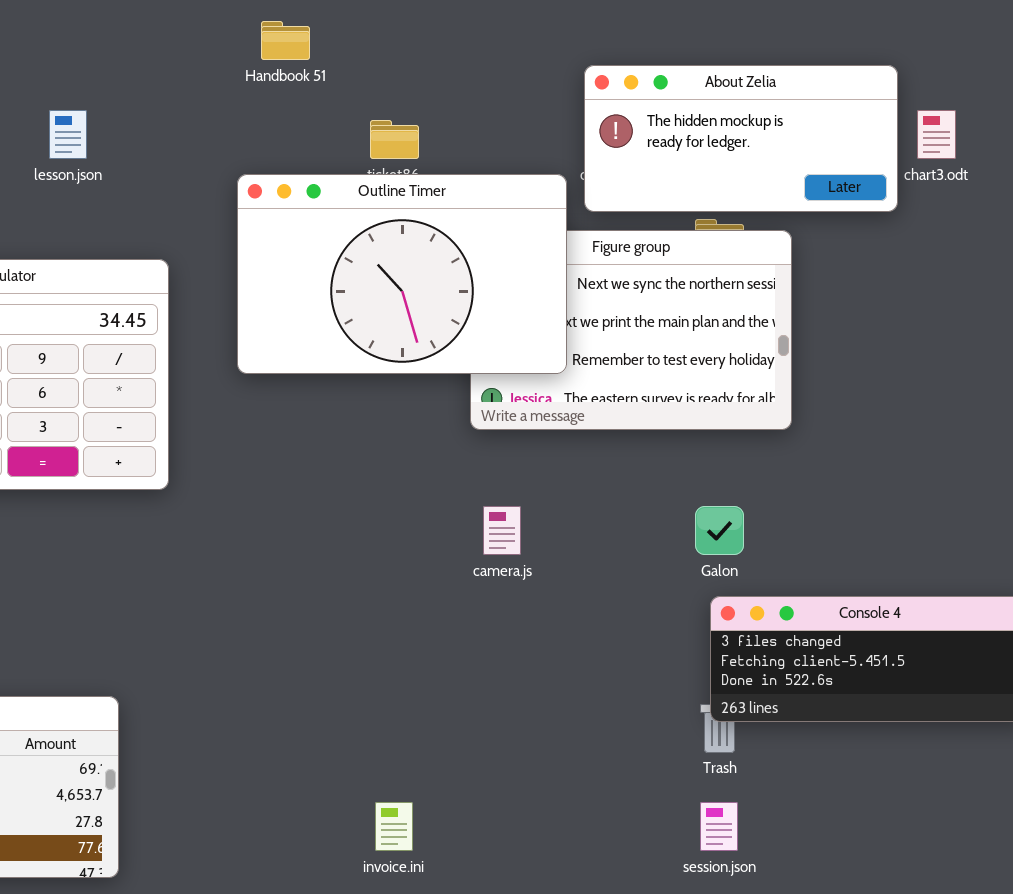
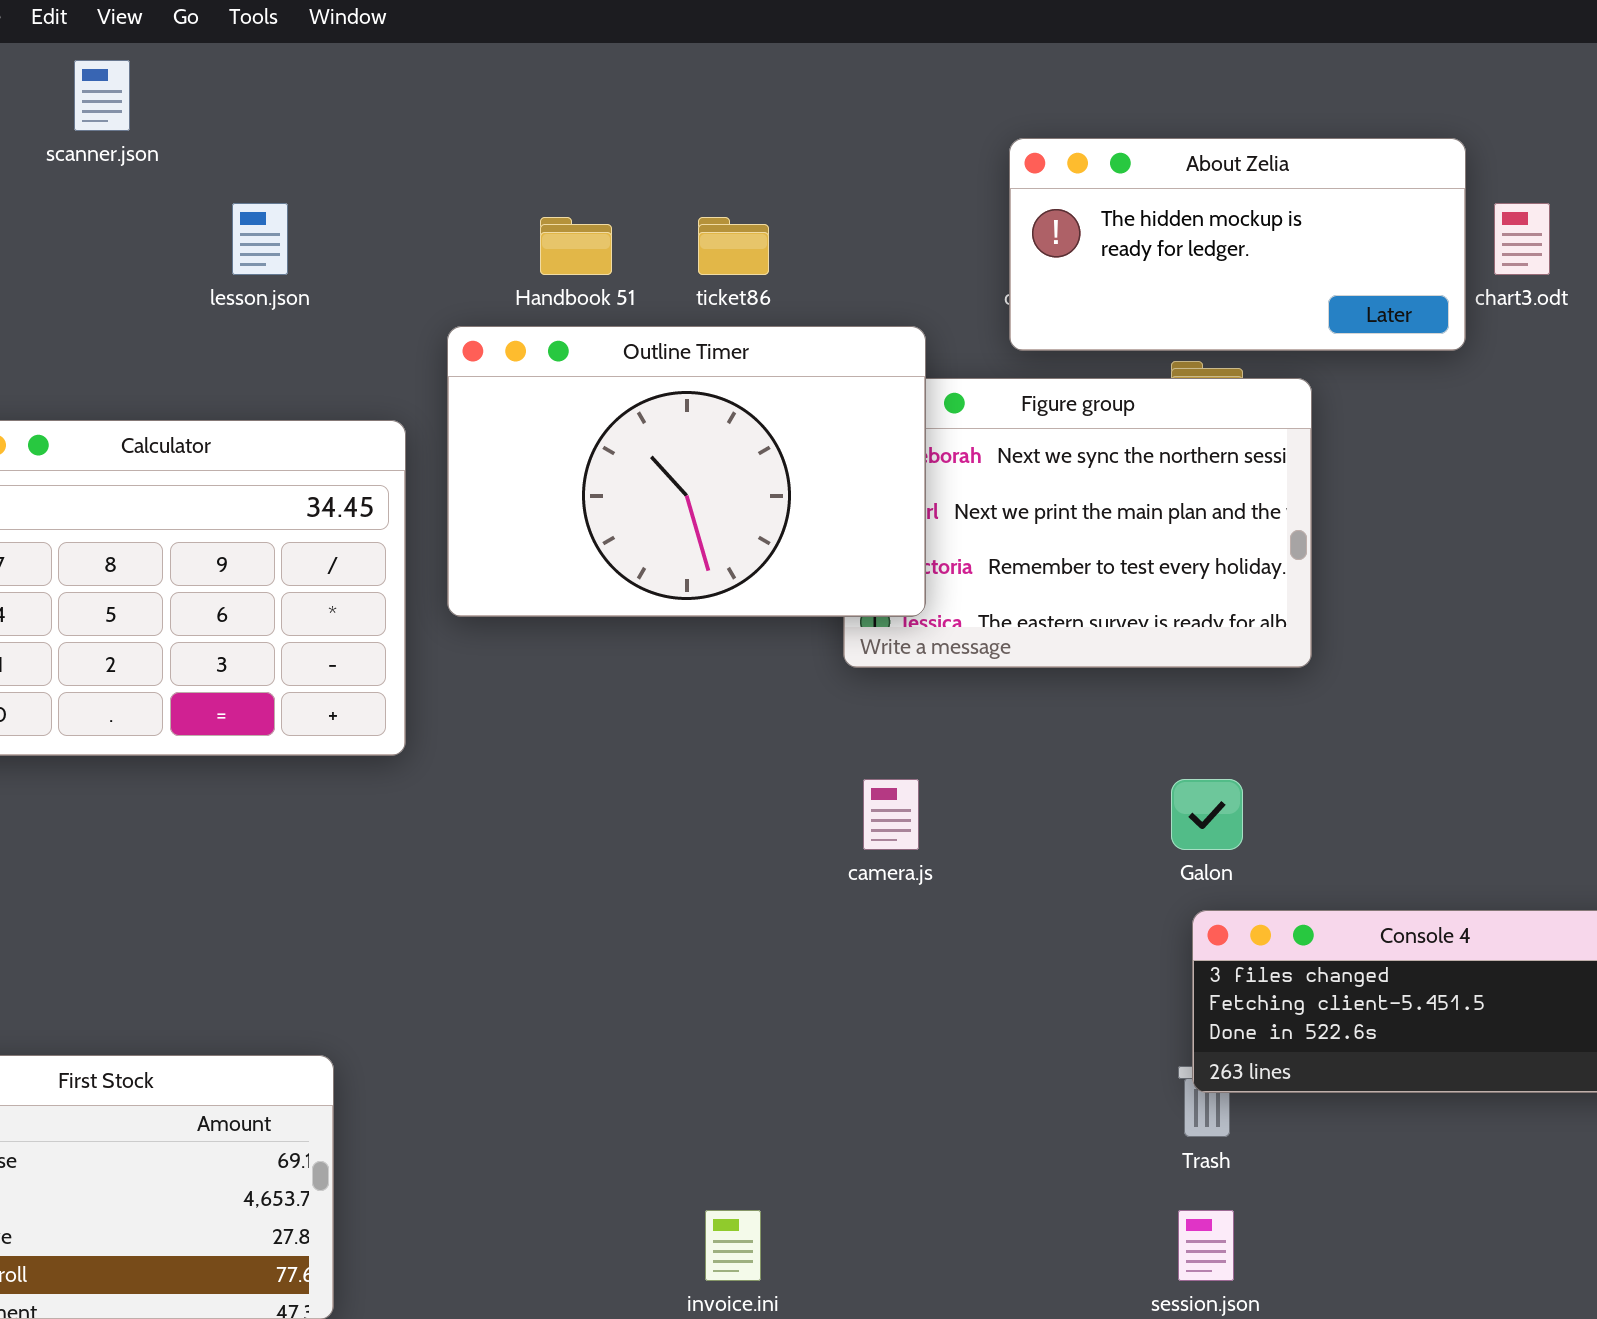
Handbook 51: [261,21,310,60] -> [540,217,612,275], moved
Outline Timer: [237,174,567,374] -> [447,326,926,617], moved

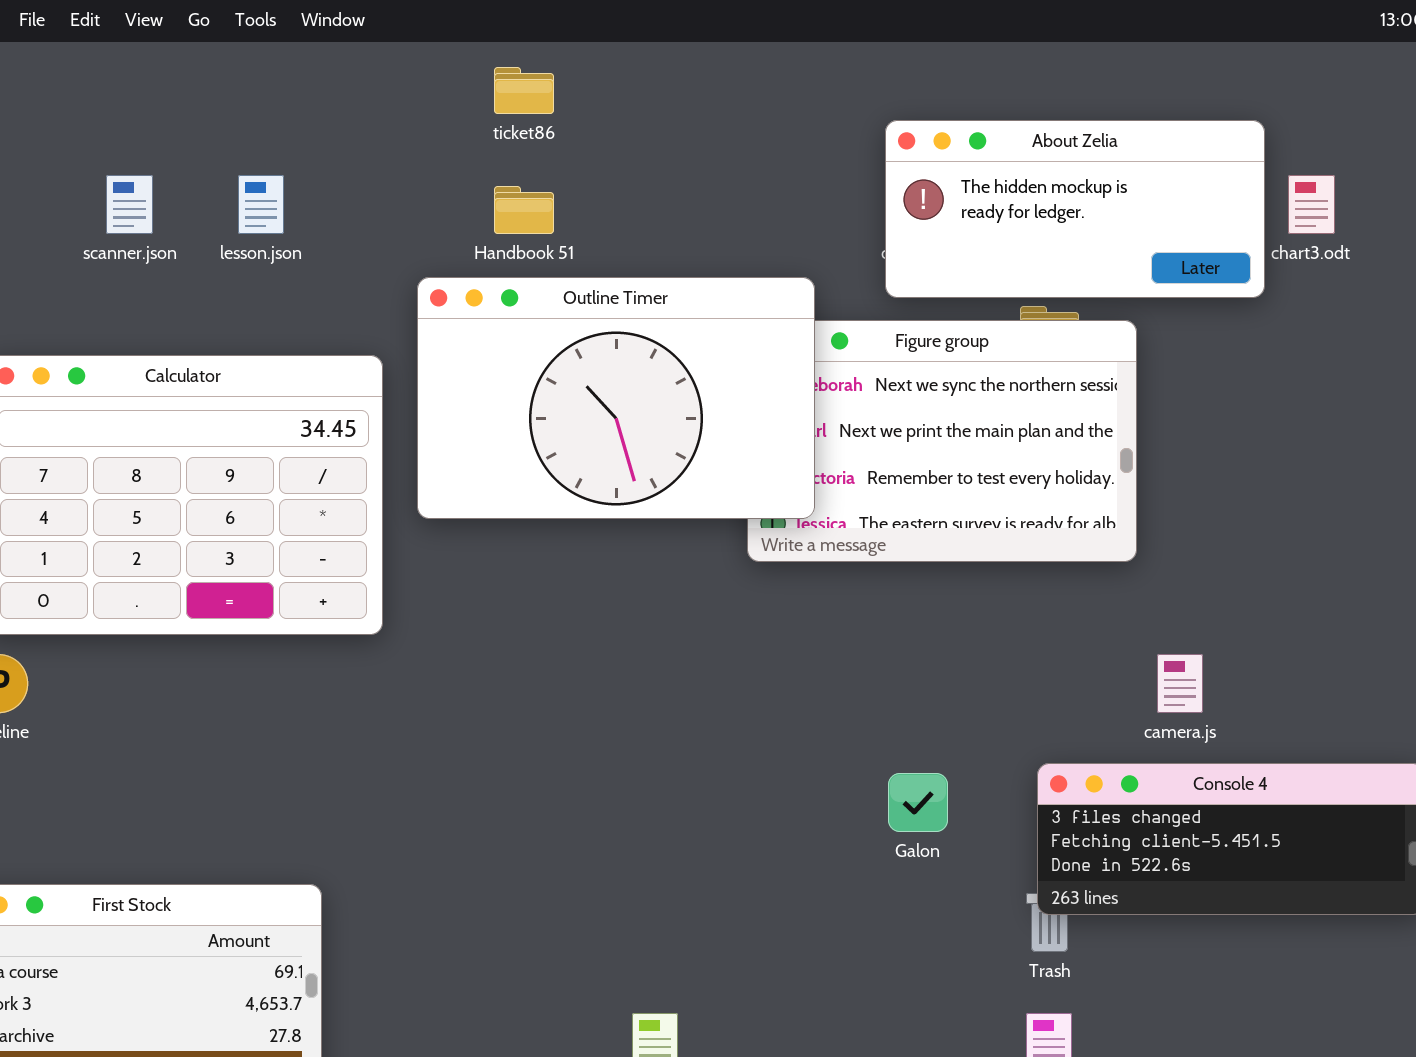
scanner.json: [74,60,130,131] -> [106,175,153,234], moved
ticket86: [698,217,769,275] -> [494,67,554,114], moved
camera.js: [863,779,919,850] -> [1157,654,1203,713], moved
Galon: [1171,779,1243,850] -> [888,773,948,832], moved

